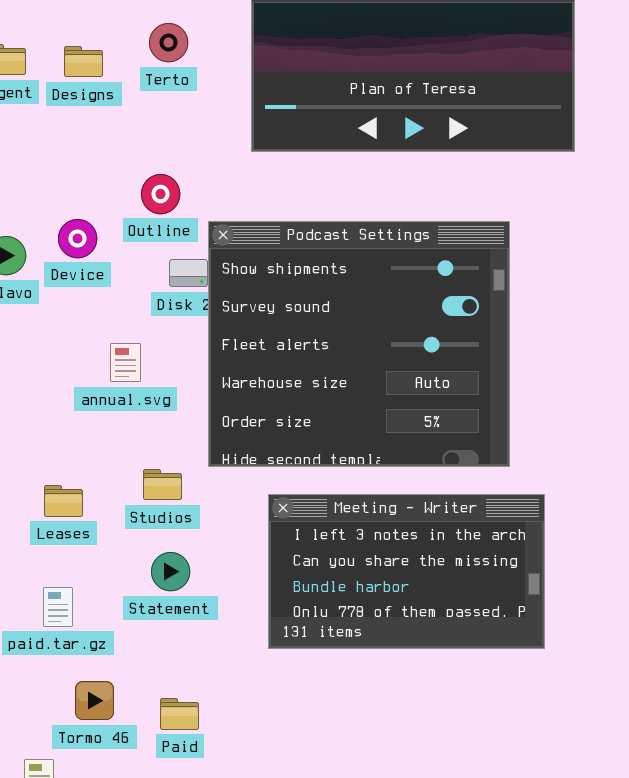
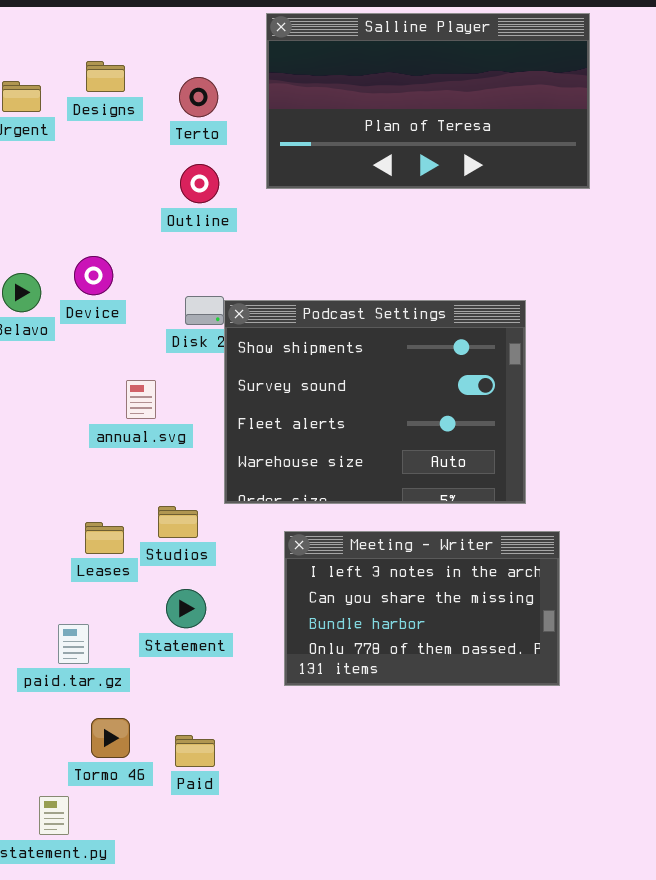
Terto: [149,23,188,62] -> [179,77,218,117], moved
Designs: [64,46,103,77] -> [86,61,125,92], moved
Outline: [141,174,180,214] -> [180,164,219,203], moved
Podcast Settings: [208,221,510,467] -> [224,300,526,504], resized
Leases: [44,485,83,517] -> [85,522,124,554], moved

